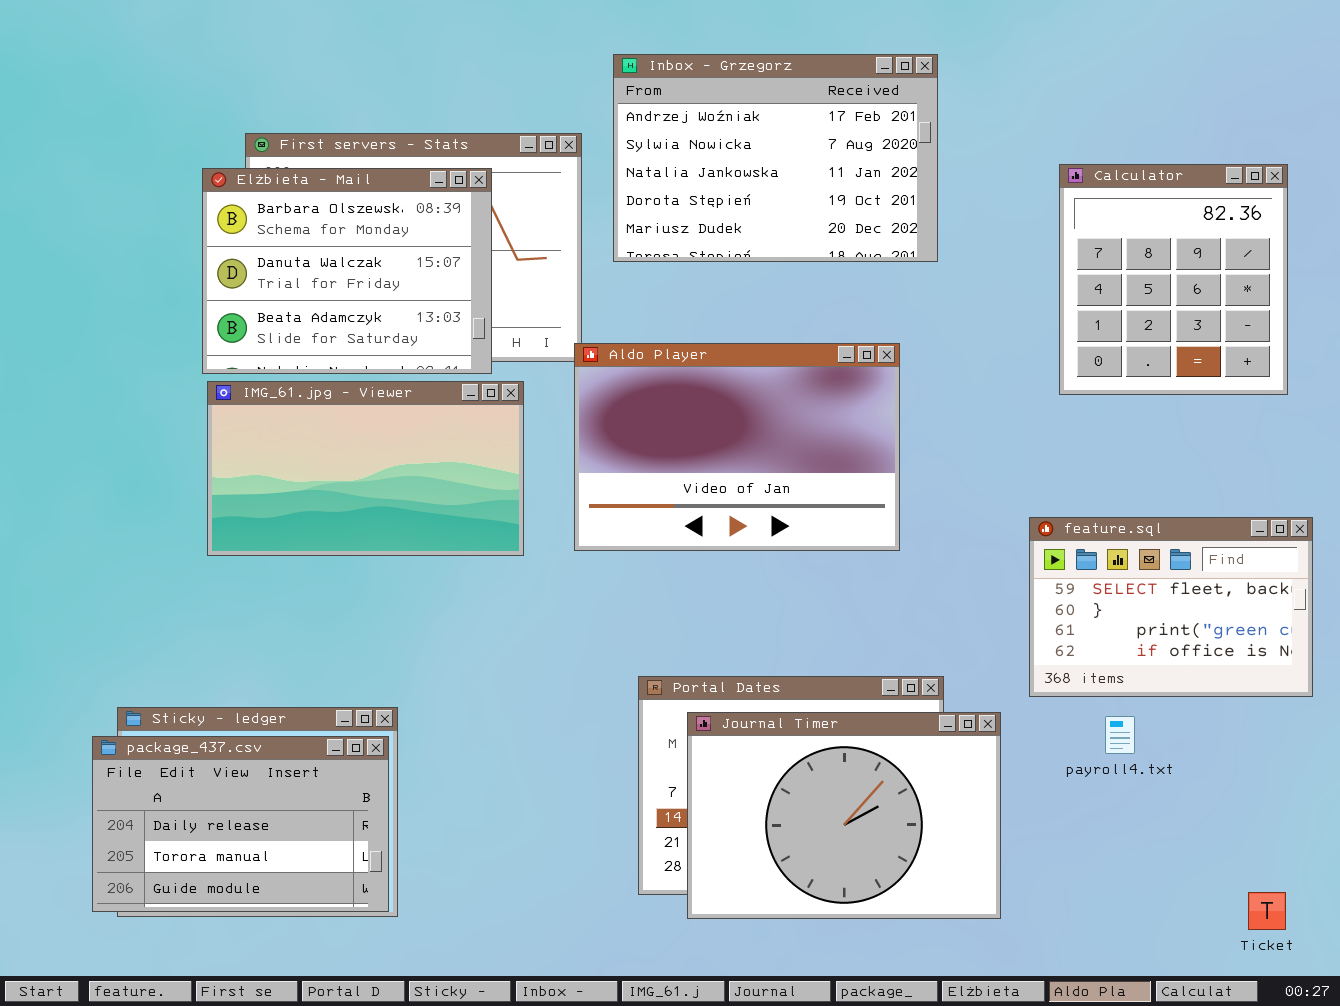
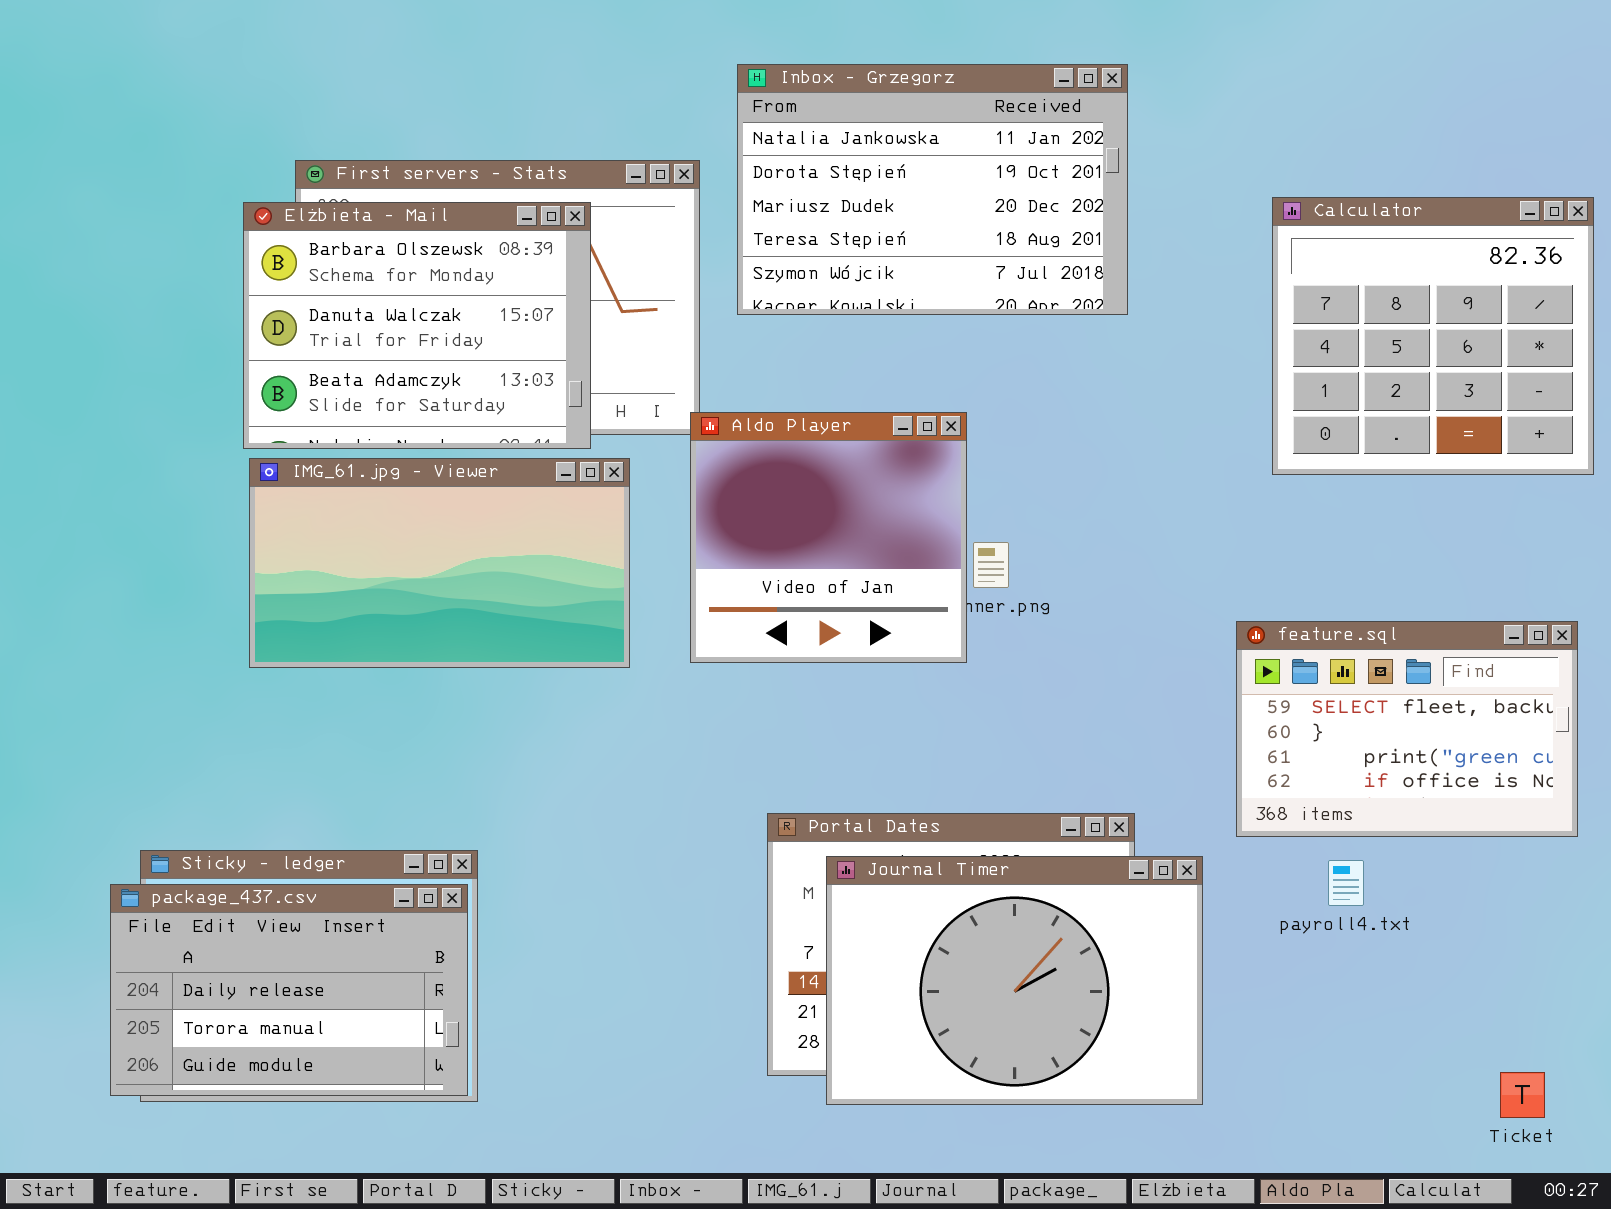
Inbox - Grzegorz: [613,54,938,262] -> [737,64,1128,315], scrolled down 2 rows
Calculator: [1059,164,1288,395] -> [1272,197,1594,475], resized
Aldo Player: [574,343,900,551] -> [690,412,967,663], resized

